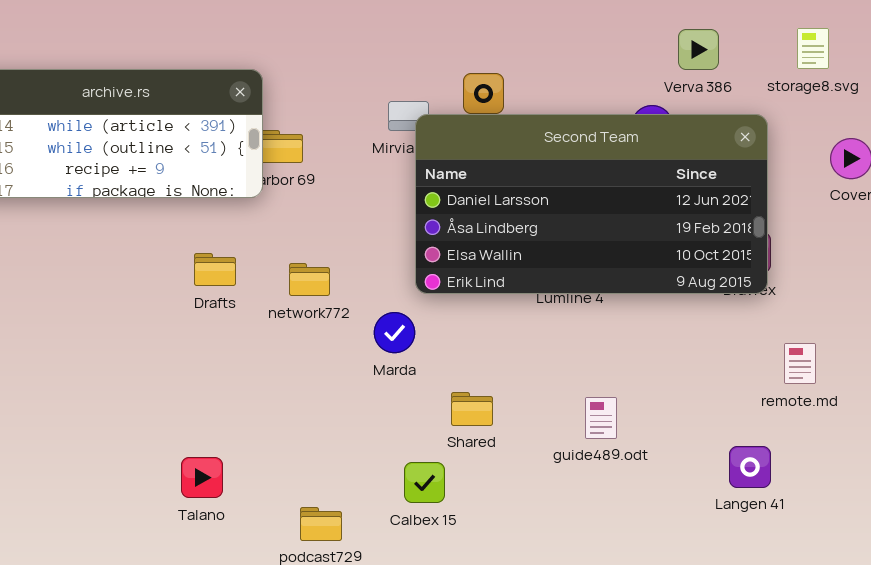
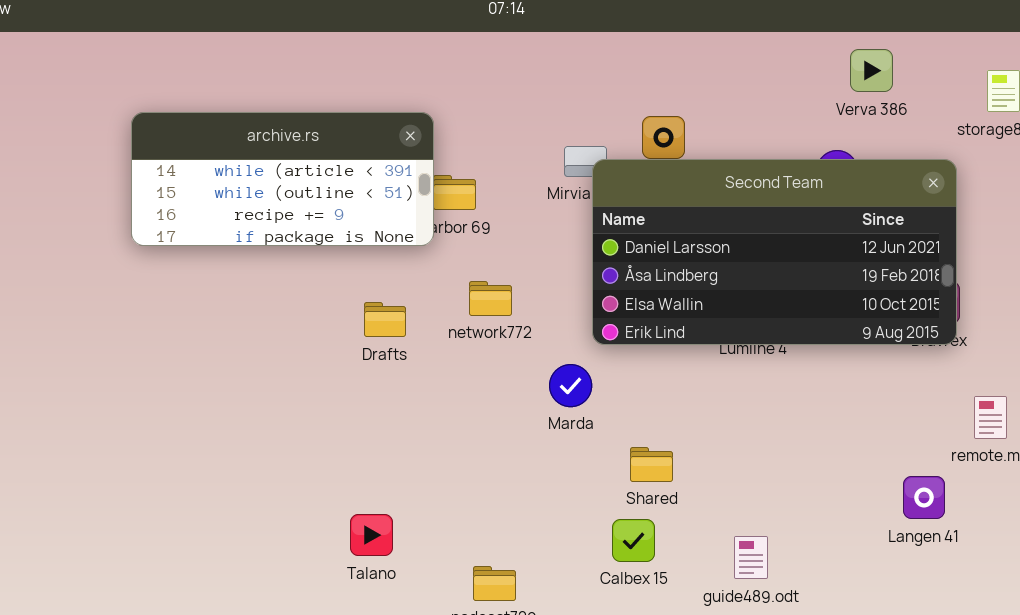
Verva 386: [678,29,719,70] -> [850,49,893,92], moved
network772: [289,263,330,296] -> [469,281,512,316], moved
guide489.odt: [585,397,617,439] -> [734,536,768,579], moved
Langen 41: [729,446,771,488] -> [903,476,945,519], moved
Calbex 15: [404,462,445,503] -> [612,519,655,562], moved

